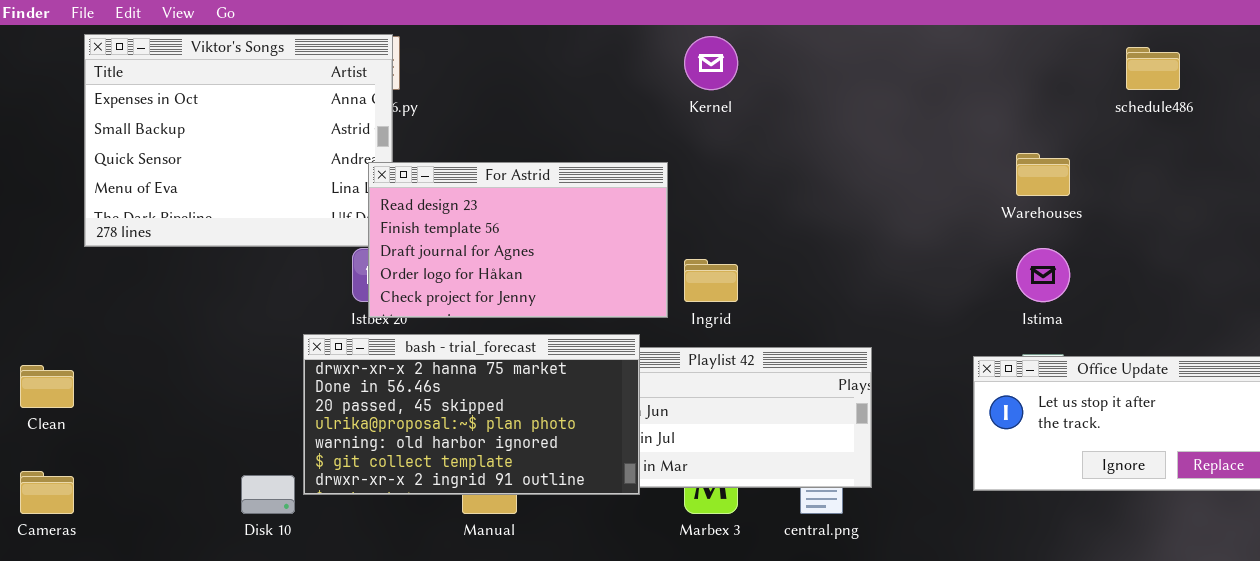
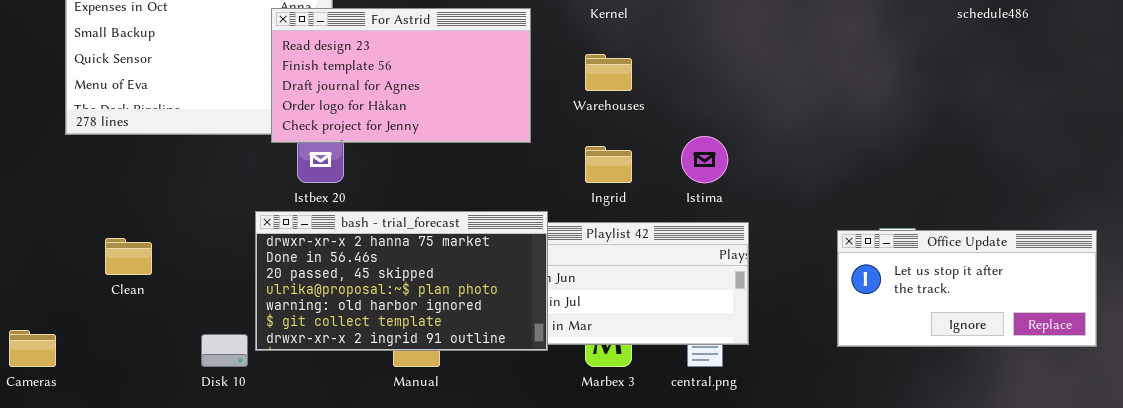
Warehouses: [1016,153,1070,196] -> [585,54,632,91], moved
For Astrid: [368,162,668,318] -> [271,8,531,143], moved
Istima: [1016,248,1070,302] -> [681,136,728,183], moved
Clean: [20,365,74,408] -> [105,238,152,275], moved

